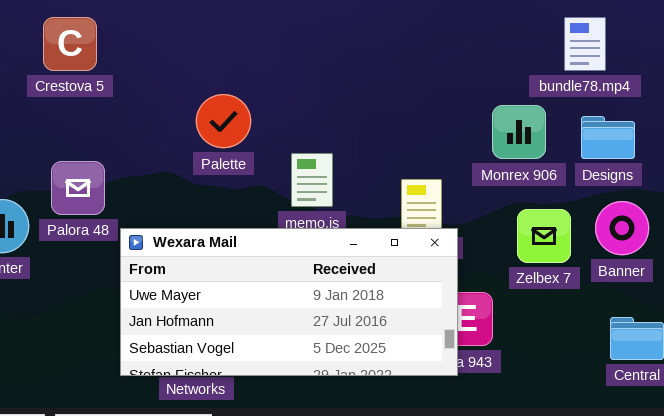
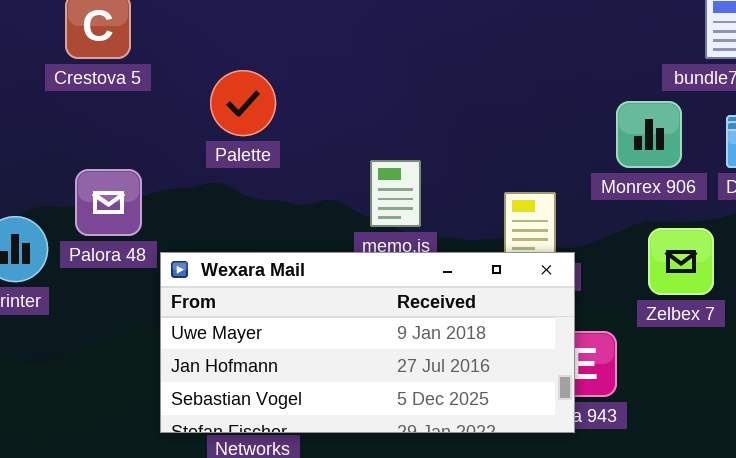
Palette: [196,94,251,148] -> [210,70,276,136], moved

